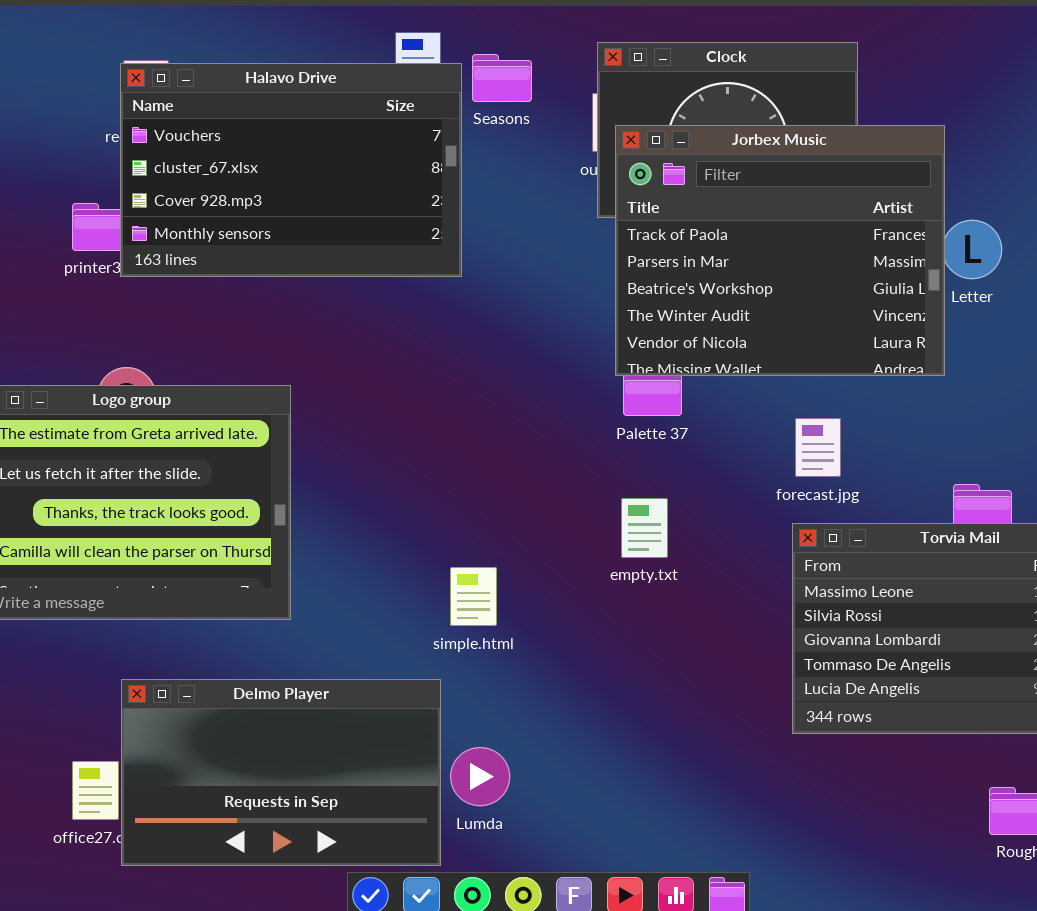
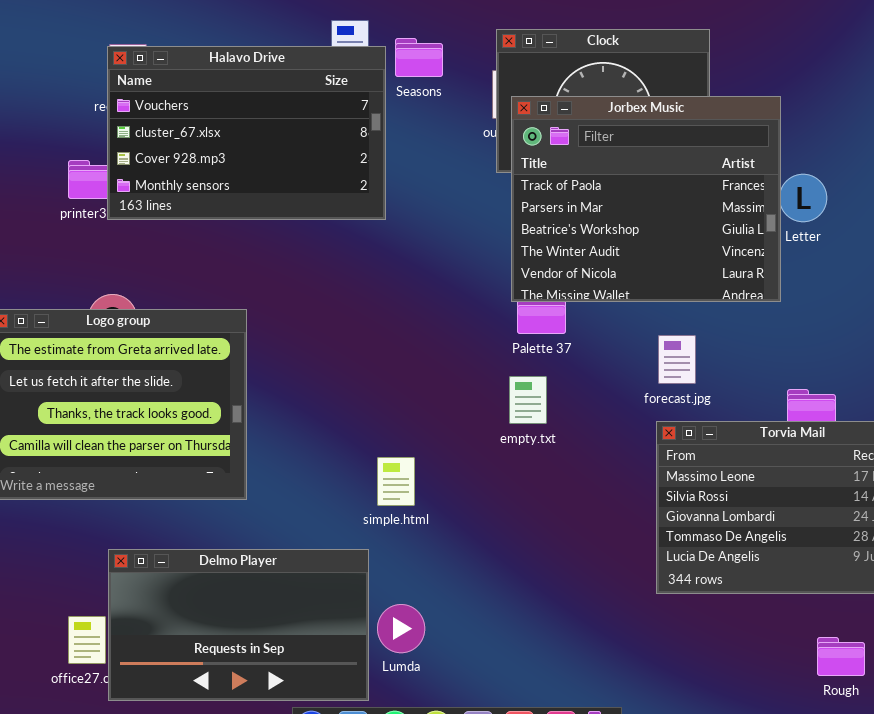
empty.txt: [621,498,668,558] -> [509,376,547,424], moved

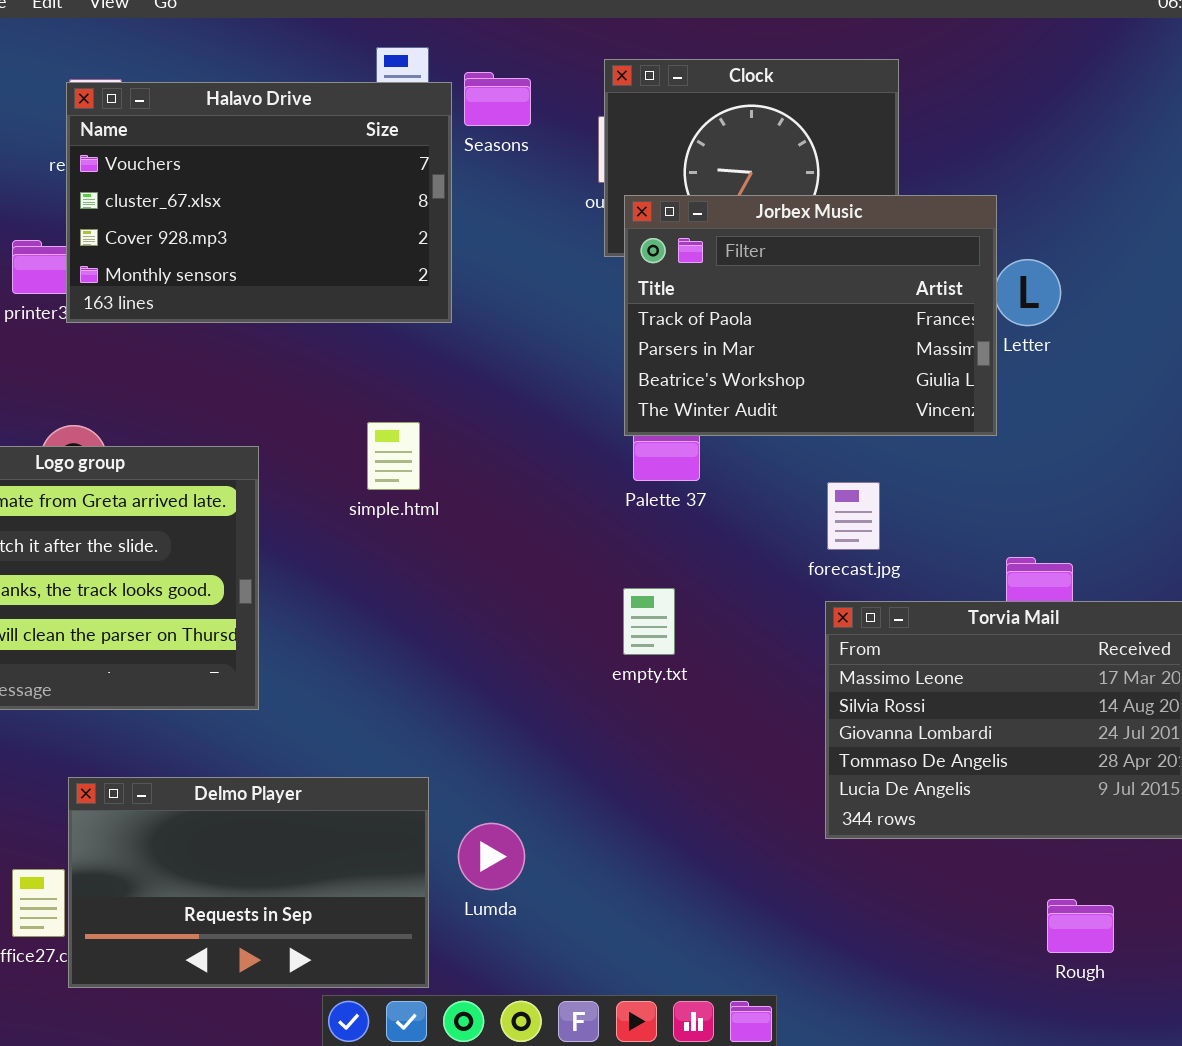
Jorbex Music: [511,96,781,302] -> [624,195,997,436], resized
empty.txt: [509,376,547,424] -> [623,588,675,655], moved
simple.html: [377,457,415,506] -> [367,422,420,490], moved
Lumda: [377,604,425,653] -> [458,823,525,890], moved

